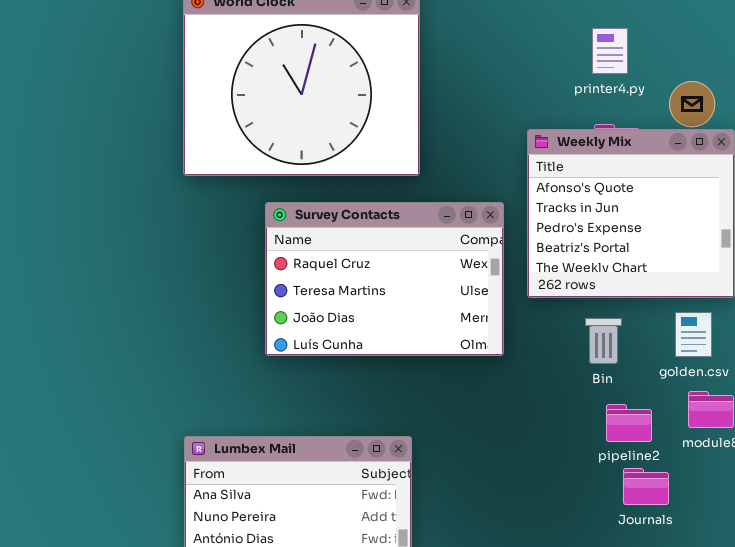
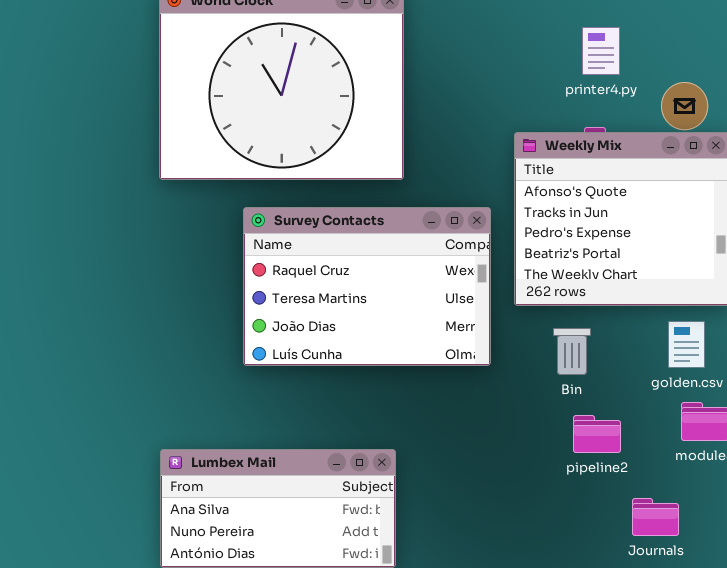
Bin: [585,318,622,364] -> [553,328,591,375], moved
pipeline2: [606,404,652,442] -> [573,415,621,453], moved
Journals: [623,468,669,505] -> [632,498,679,536], moved

